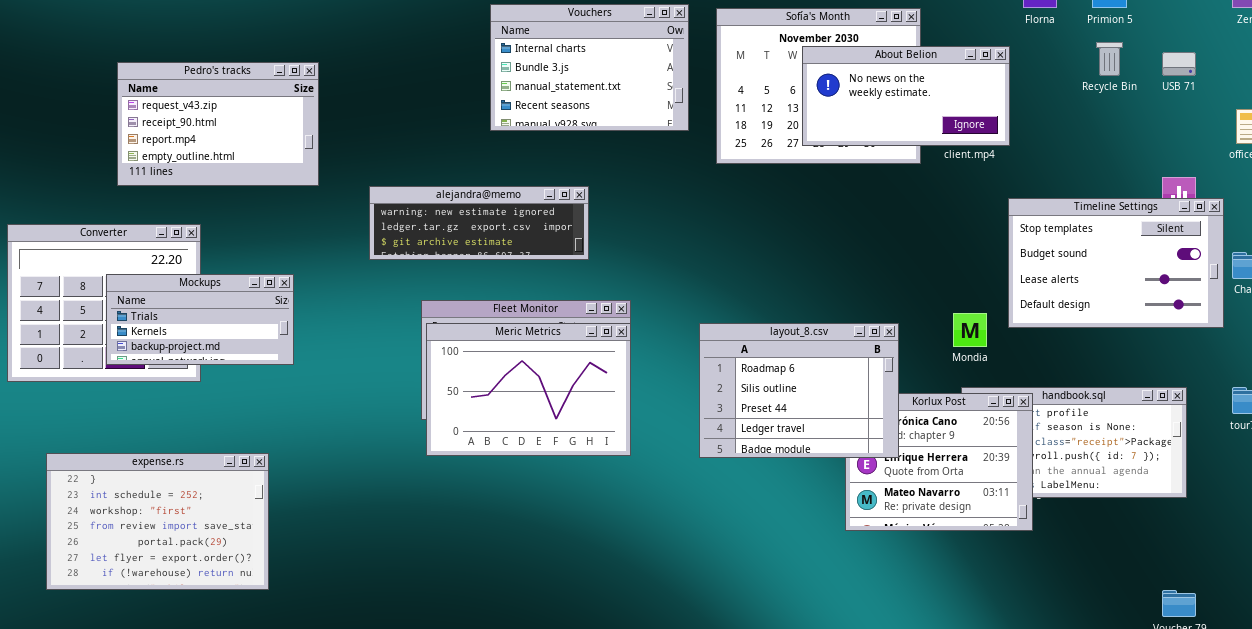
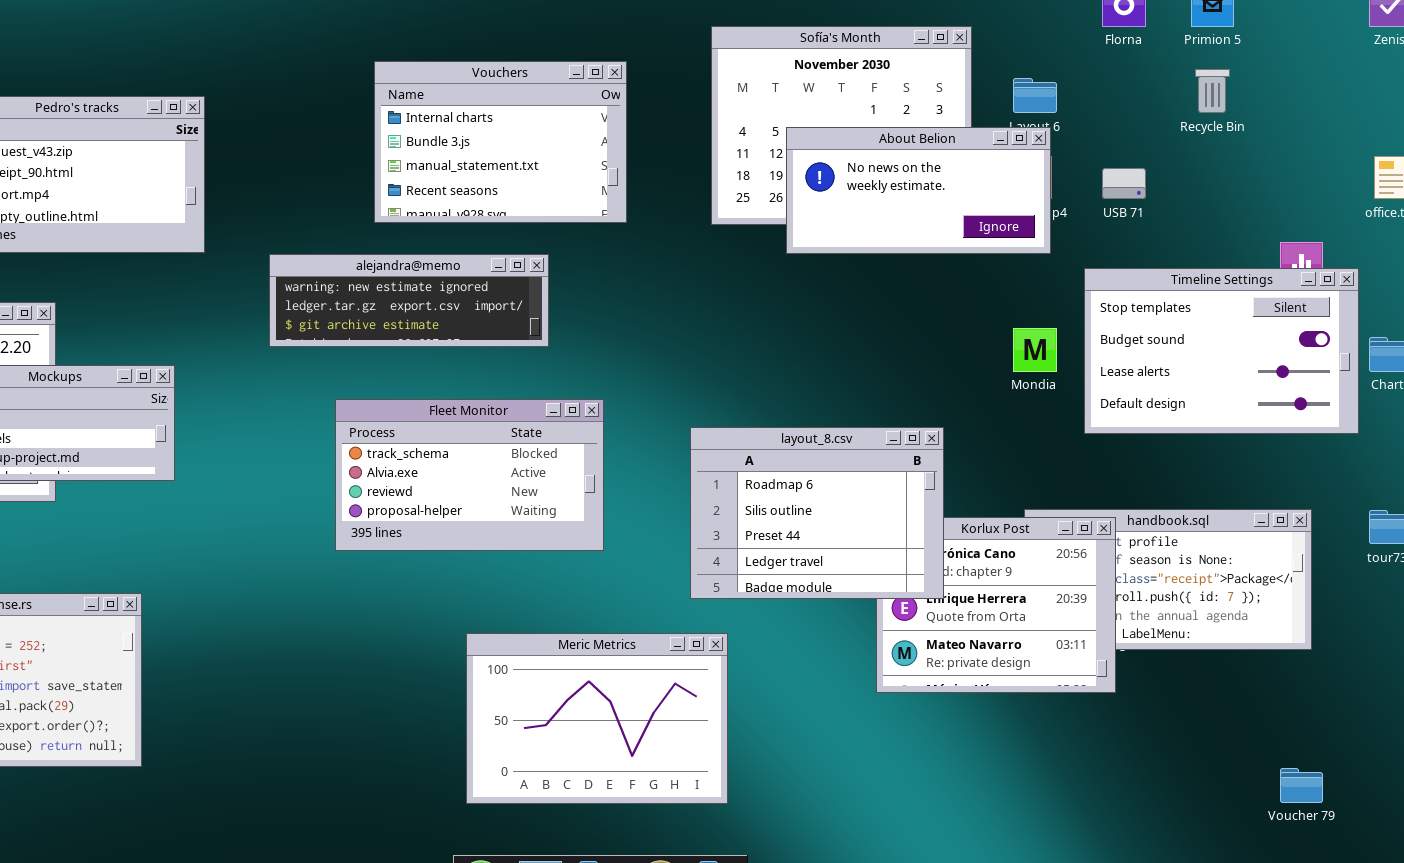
Vouchers: [490,4,689,131] -> [374,61,627,223], moved
About Belion: [802,46,1010,146] -> [786,127,1051,254], moved
USB 71: [1162,52,1196,76] -> [1102,168,1146,199], moved
Mondia: [953,313,987,347] -> [1013,328,1057,372], moved
Meric Metrics: [426,323,631,456] -> [466,633,728,804], moved

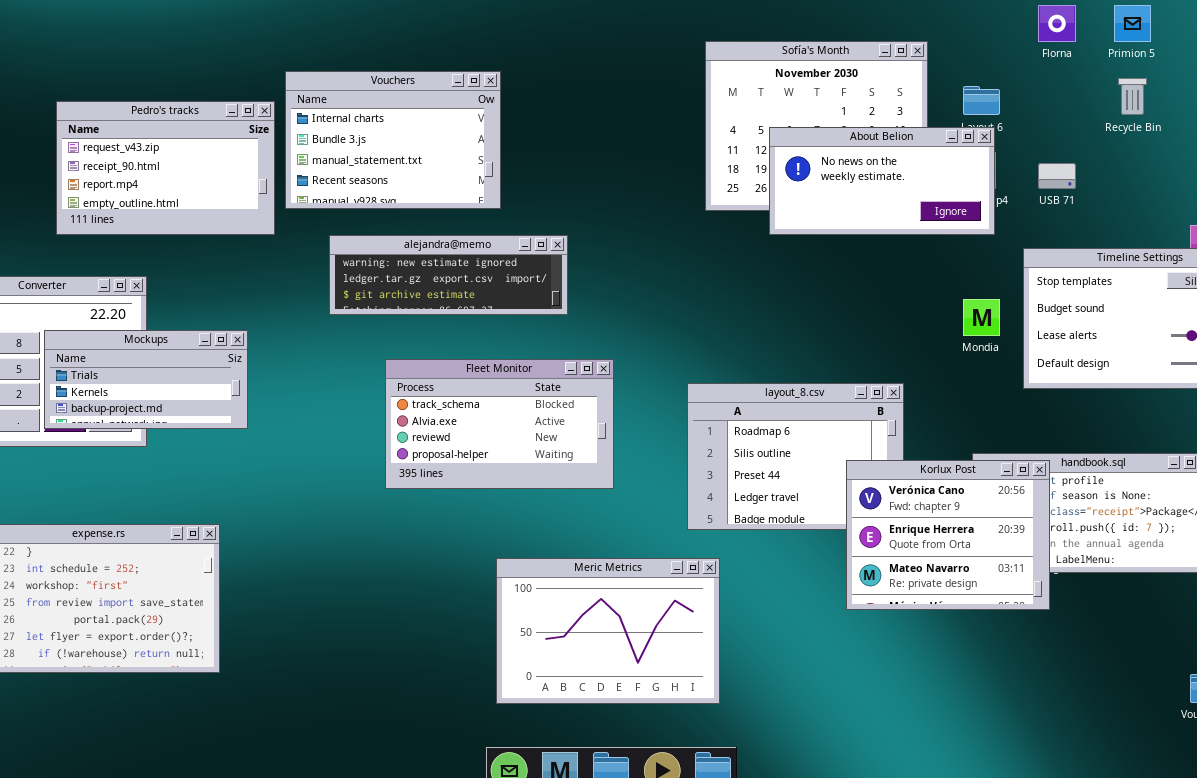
Vouchers: [374,61,627,223] -> [285,71,501,209], moved
Korlux Post: [876,517,1116,693] -> [846,460,1050,610], raised

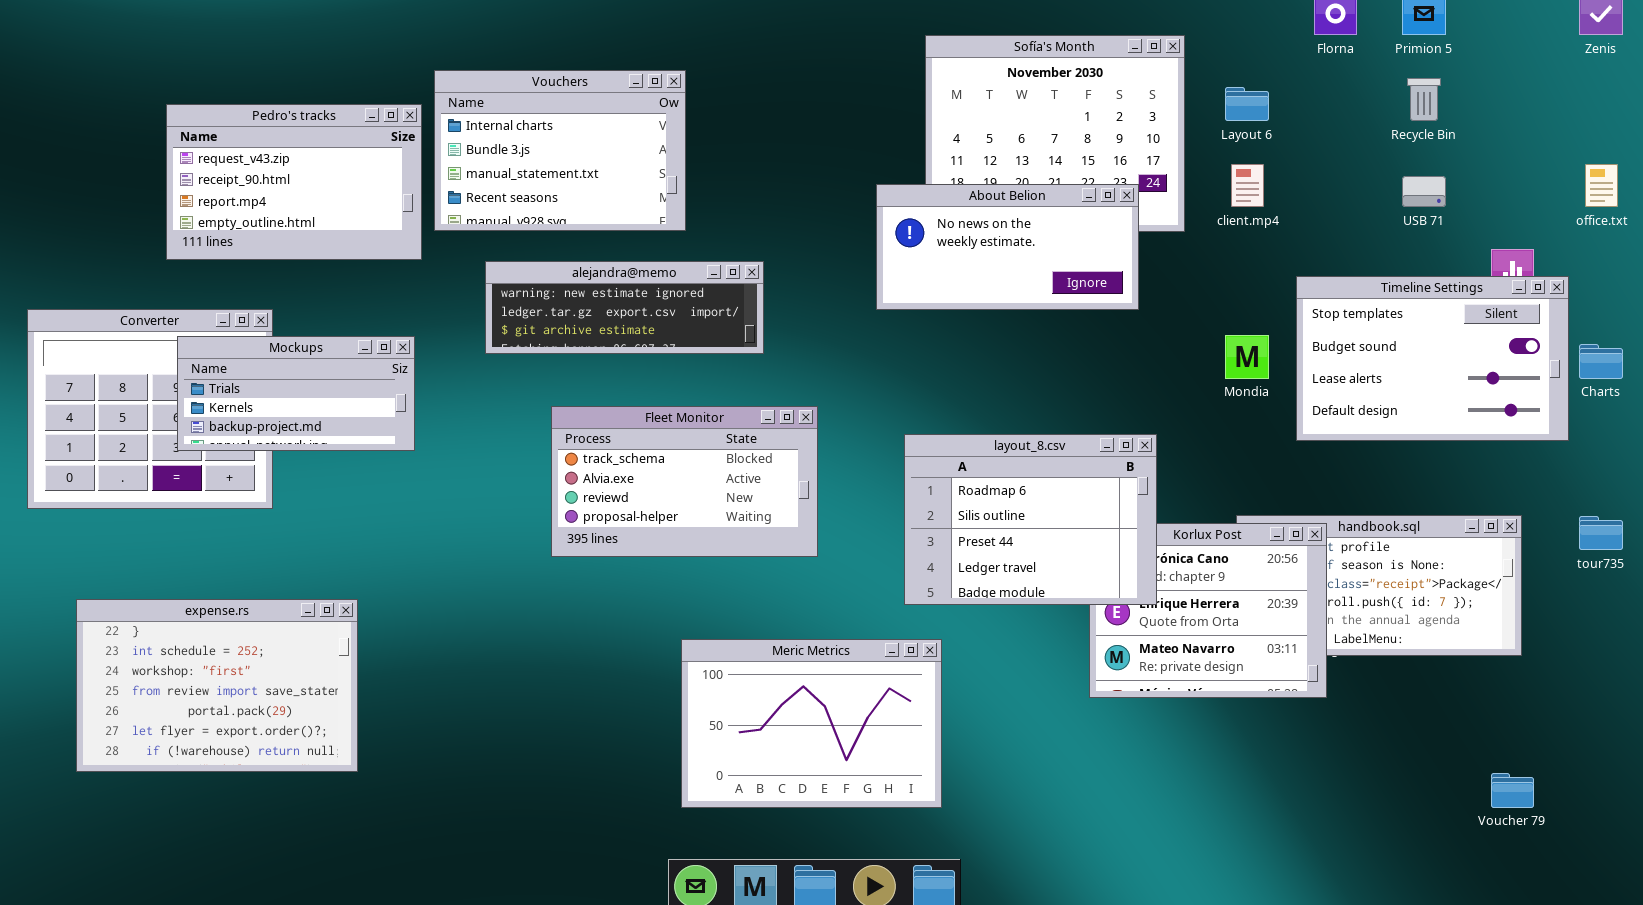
About Belion: [769,127,995,235] -> [876,184,1139,310], moved
USB 71: [1038,163,1076,189] -> [1402,176,1446,207], moved
Mockups: [44,330,248,429] -> [177,336,415,451], moved
layout_8.csv: [687,383,904,530] -> [904,434,1157,605], raised

